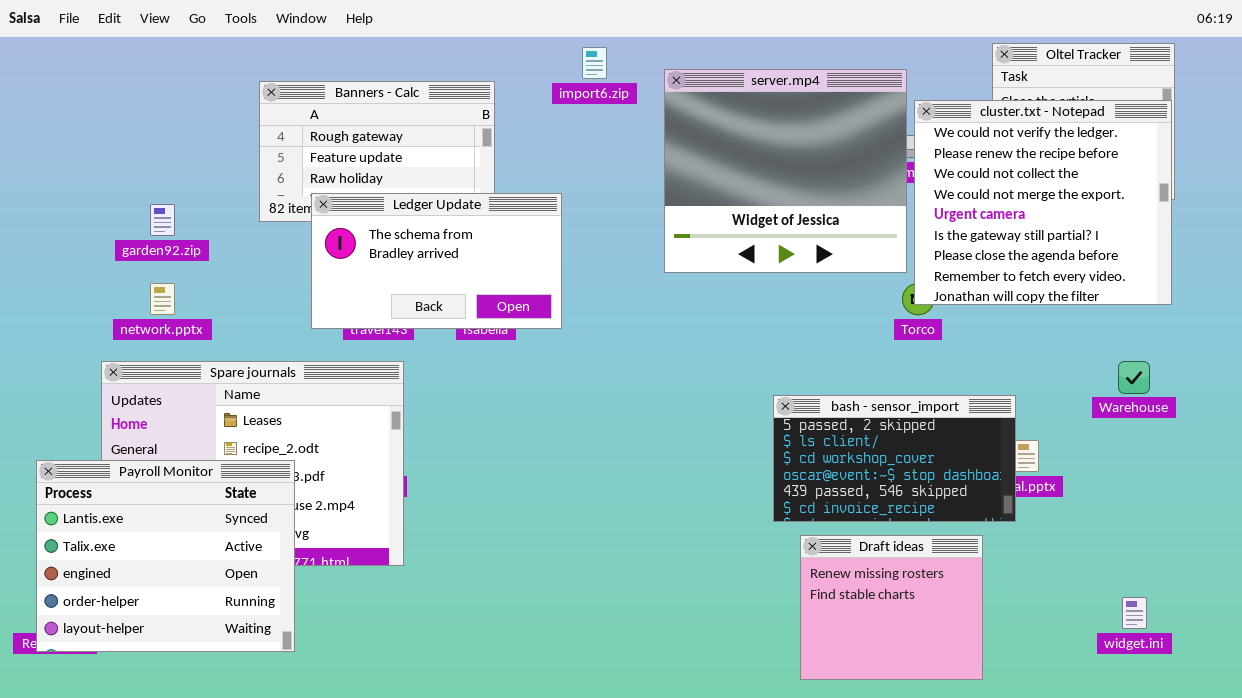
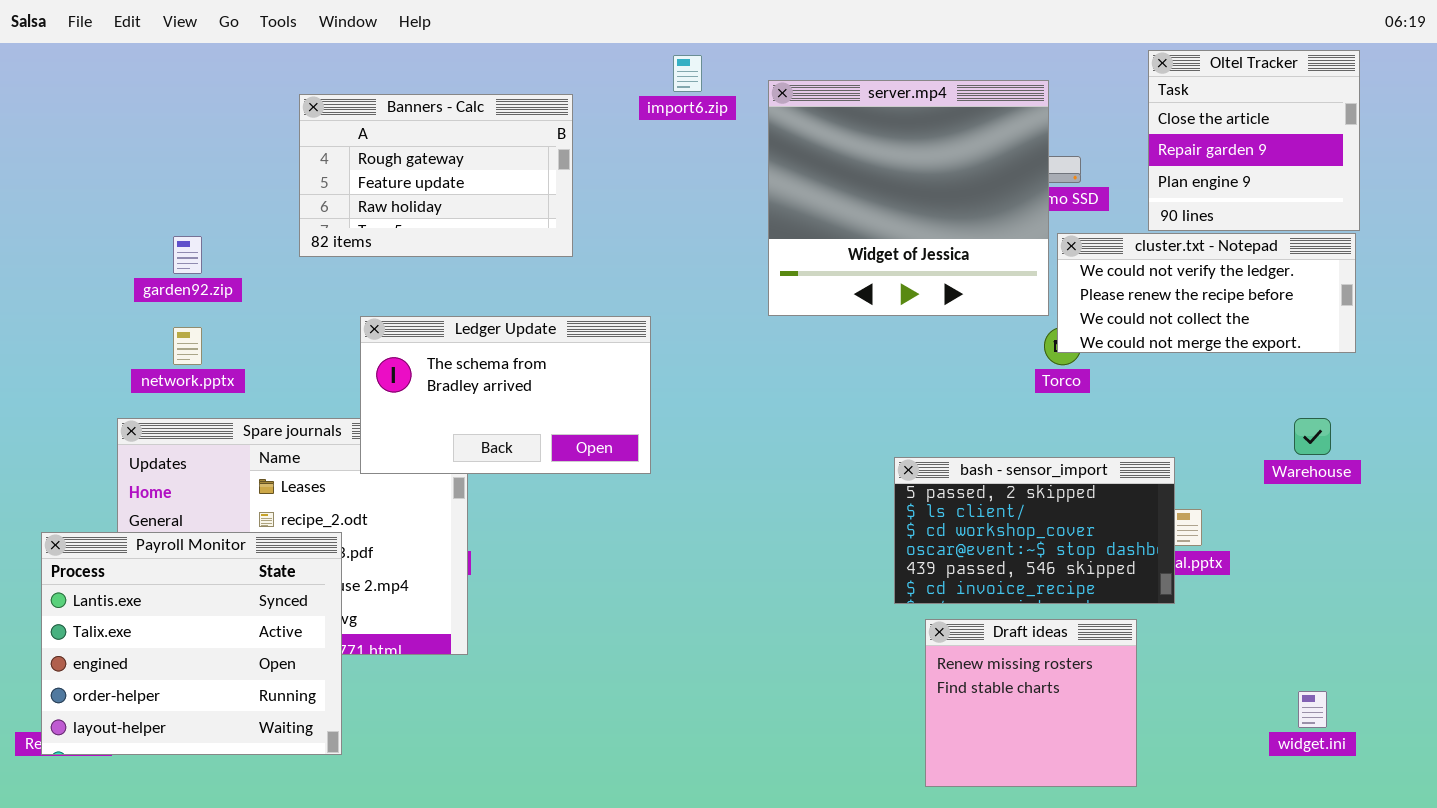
cluster.txt - Notepad: [914,100,1172,305] -> [1057,233,1356,353], resized
Ledger Update: [311,193,562,329] -> [360,316,651,474], moved

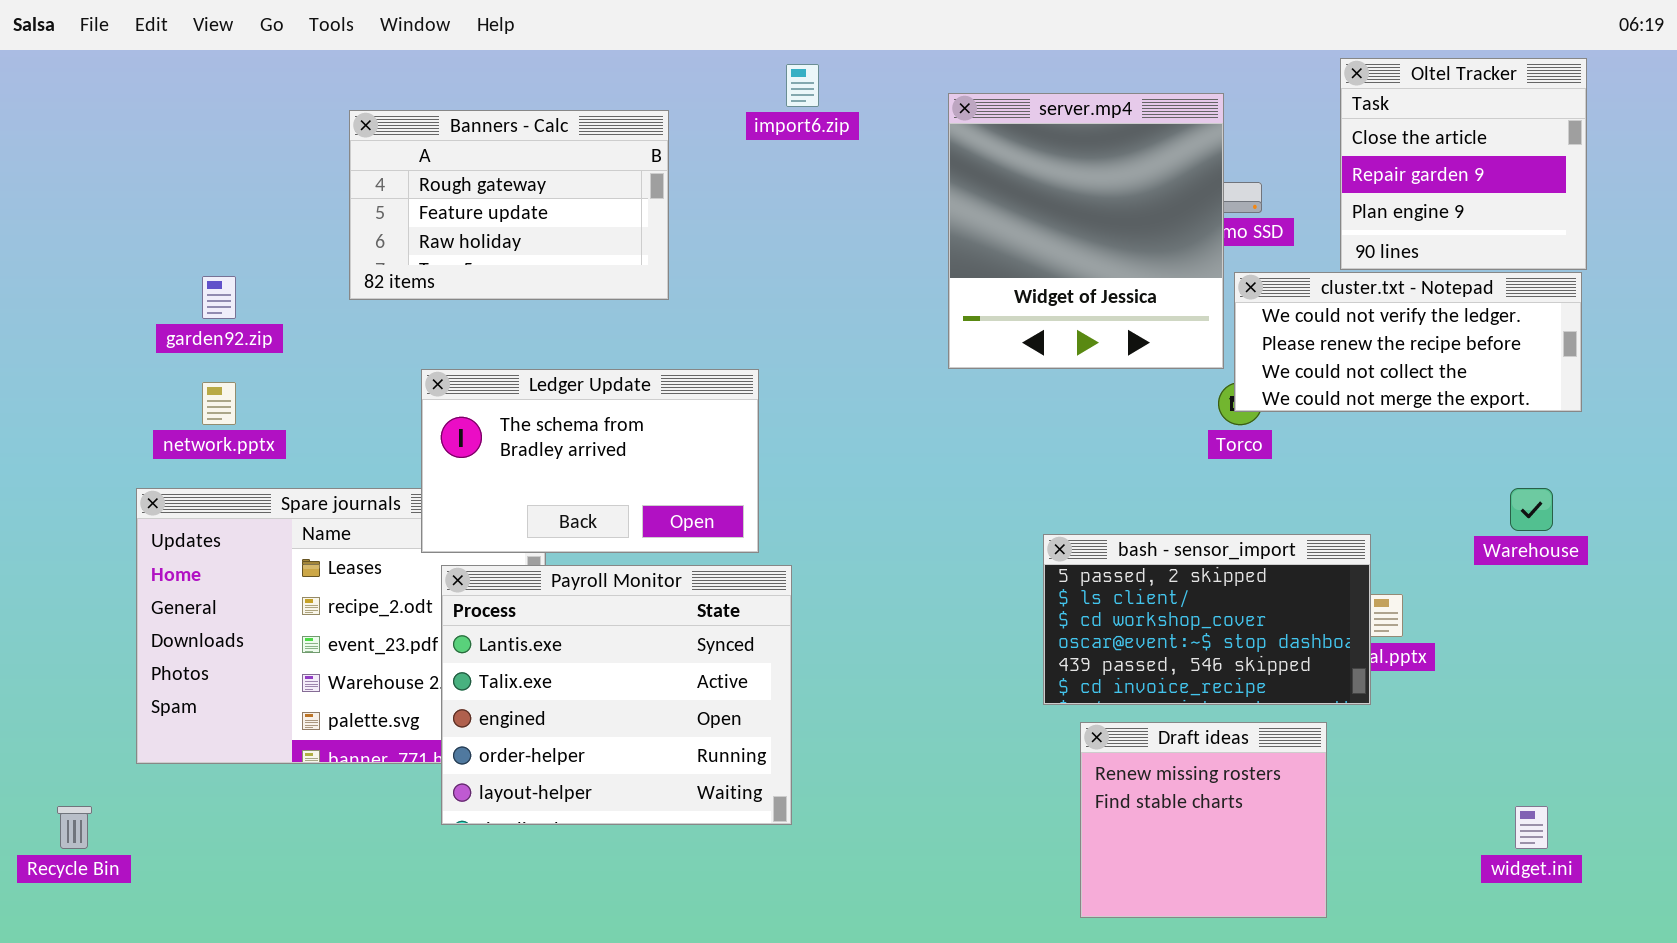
server.mp4: [768,80,1049,316] -> [948,93,1224,369], resized
Payroll Monitor: [41,532,342,755] -> [441,565,792,825], moved

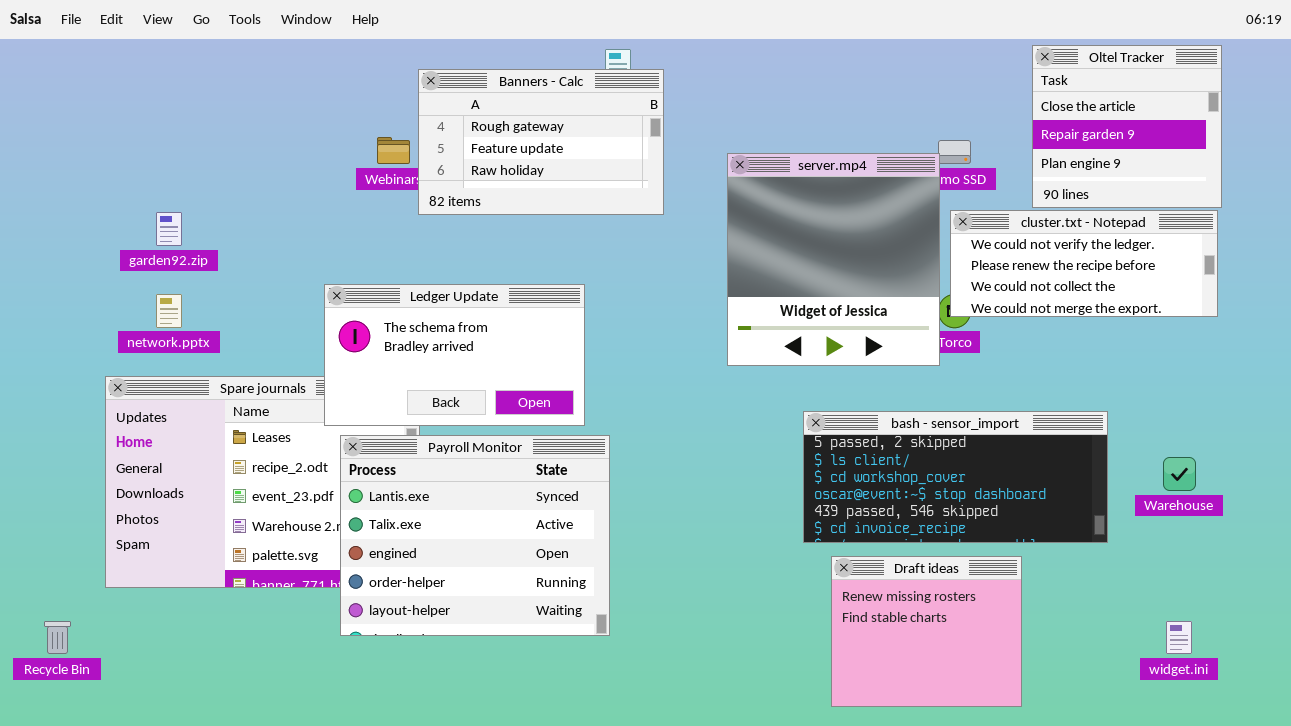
server.mp4: [948,93,1224,369] -> [727,153,940,366], moved
Banners - Calc: [349,110,669,300] -> [418,69,664,215], moved
Warehouse: [1510,488,1553,531] -> [1163,457,1196,491], moved
bash - sensor_import: [1043,534,1371,705] -> [803,411,1108,543], resized

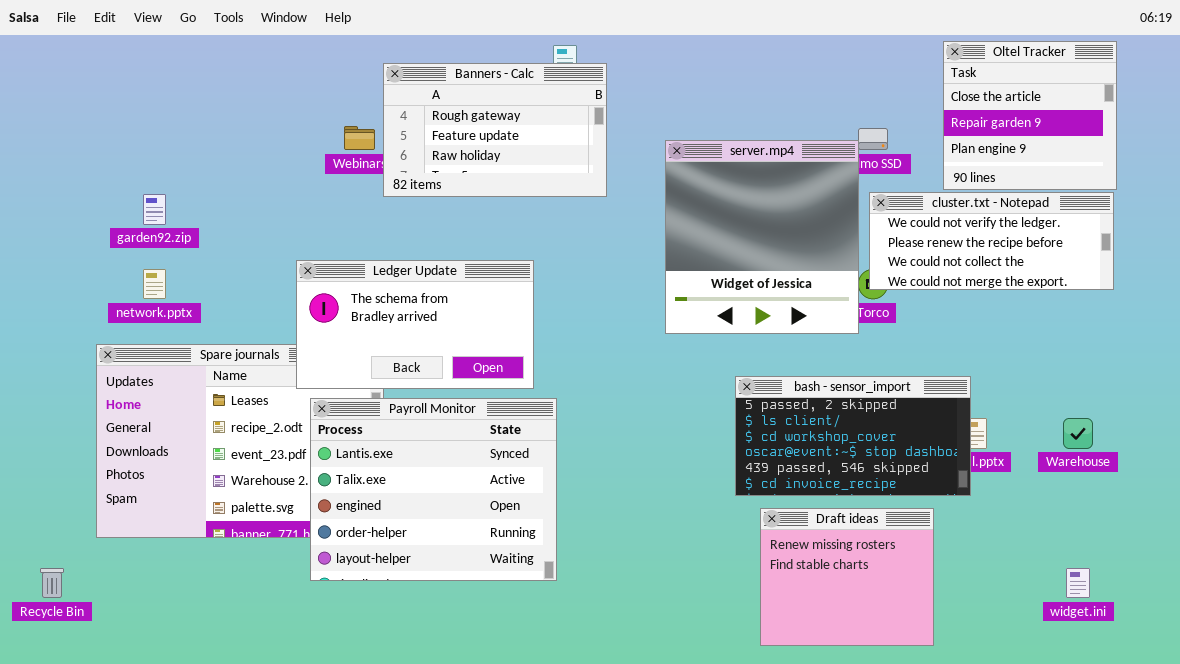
bash - sensor_import: [803,411,1108,543] -> [735,376,971,496], resized

